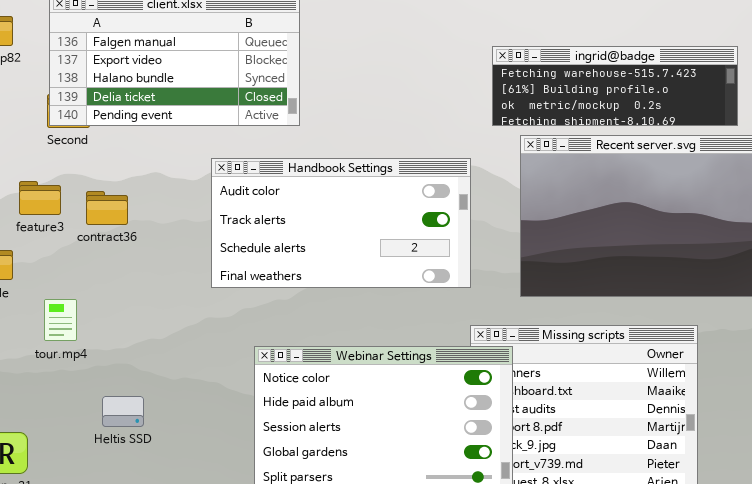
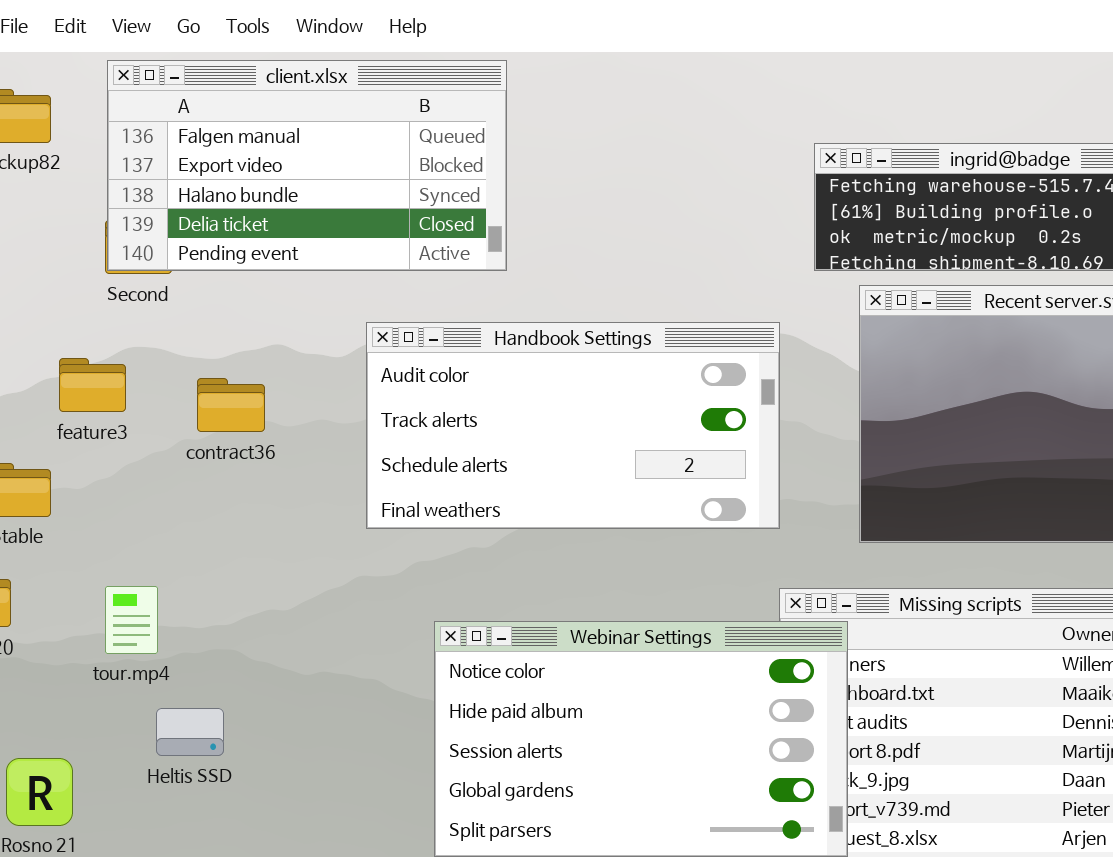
contract36: [86,191,128,225] -> [197,378,265,432], moved
tour.mp4: [44,299,77,341] -> [105,586,158,654], moved
Heltis SSD: [102,396,144,427] -> [156,708,224,756], moved

